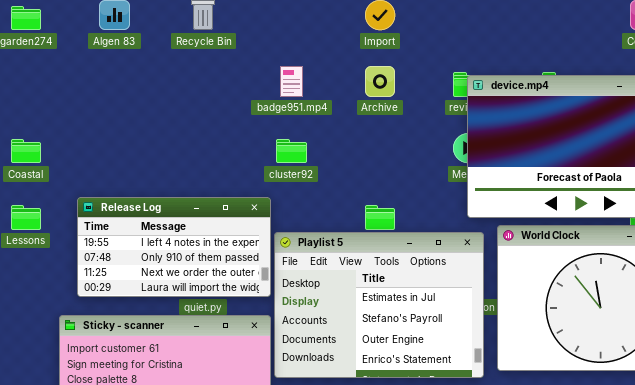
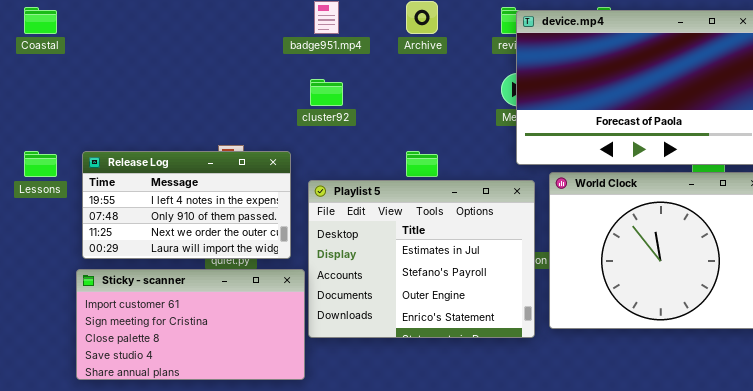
Coastal: [11,139,41,163] -> [24,7,57,34], moved
Release Log: [77,197,271,297] -> [82,151,291,259], moved

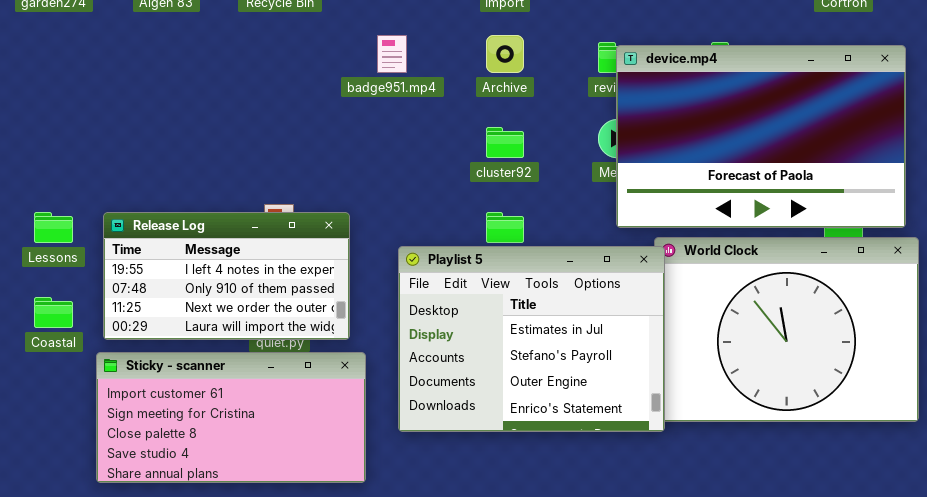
Coastal: [24,7,57,34] -> [34,297,73,328], moved
cluster92: [310,79,343,106] -> [486,127,524,158], moved
Playlist 5: [308,180,535,338] -> [398,246,665,432], moved

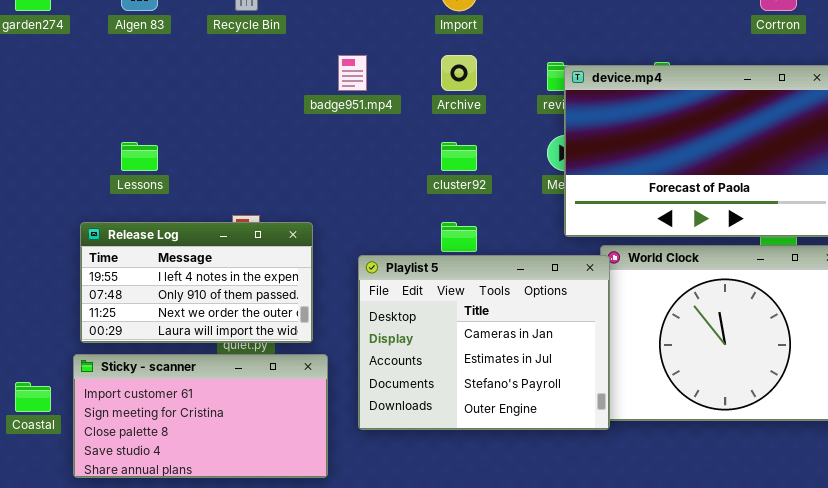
Lessons: [34,212,73,243] -> [121,142,158,171], moved
Playlist 5: [398,246,665,432] -> [358,255,610,430], scrolled up 1 row
Coastal: [34,297,73,328] -> [15,382,51,412], moved

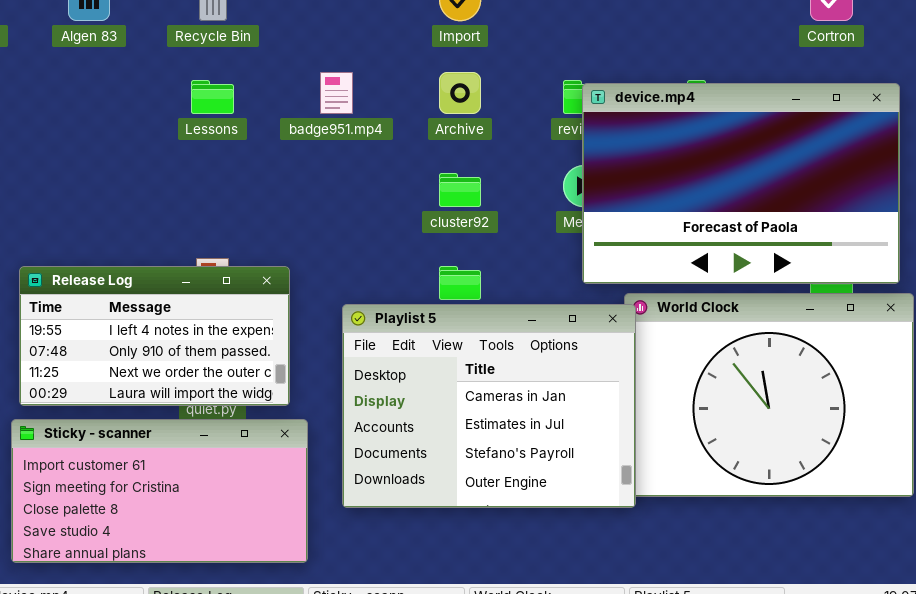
Lessons: [121,142,158,171] -> [191,80,234,114], moved

